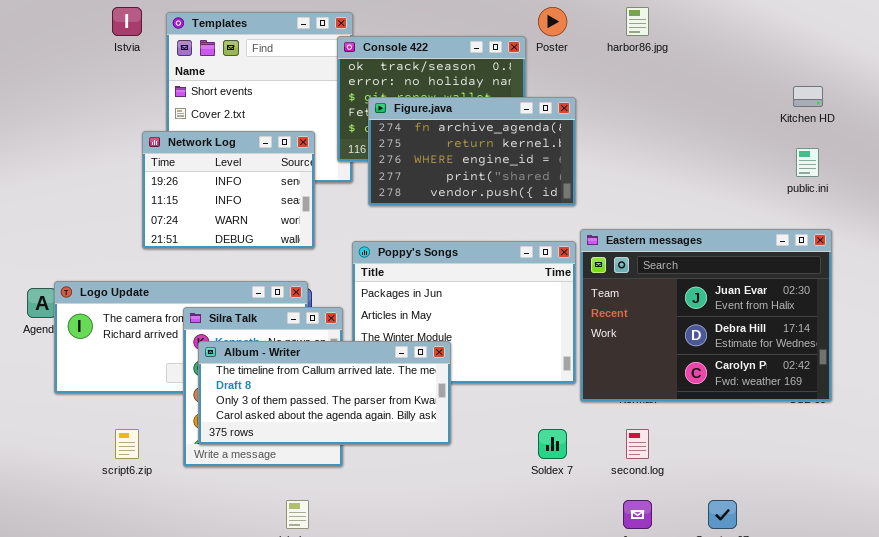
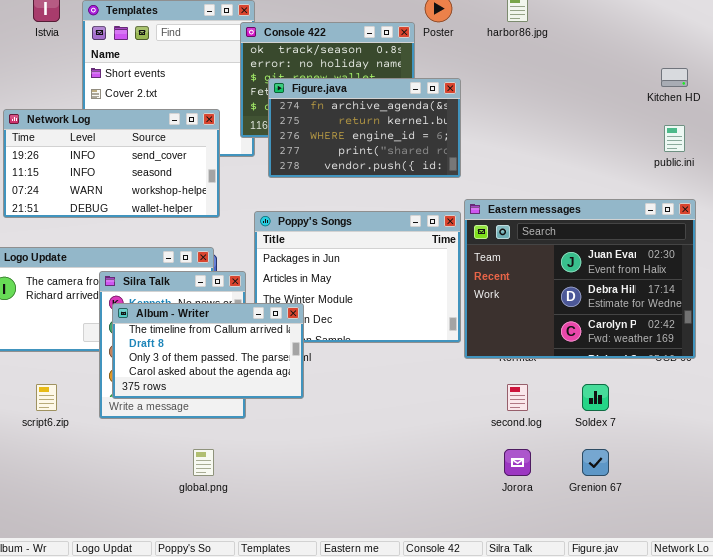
Network Log: [142,131,315,249] -> [3,109,220,218], resized
Album - Writer: [198,341,451,445] -> [112,303,304,399], resized
Soldex 7: [538,429,567,459] -> [582,384,609,411], moved

